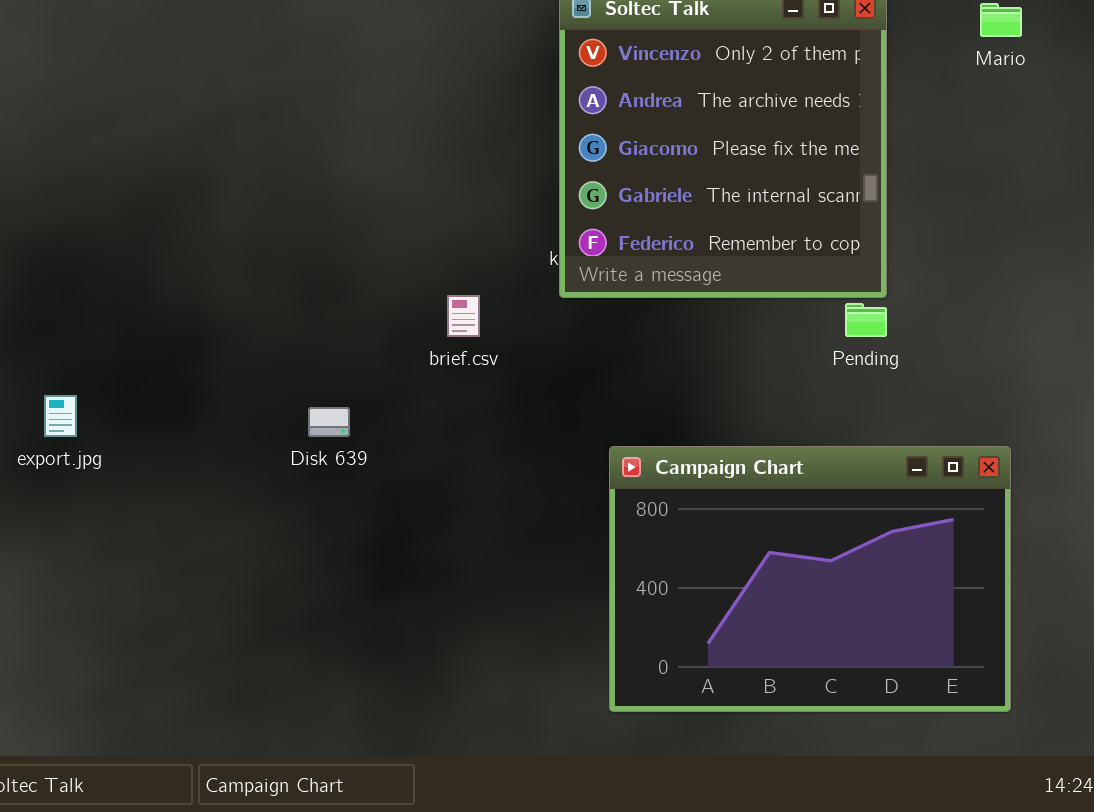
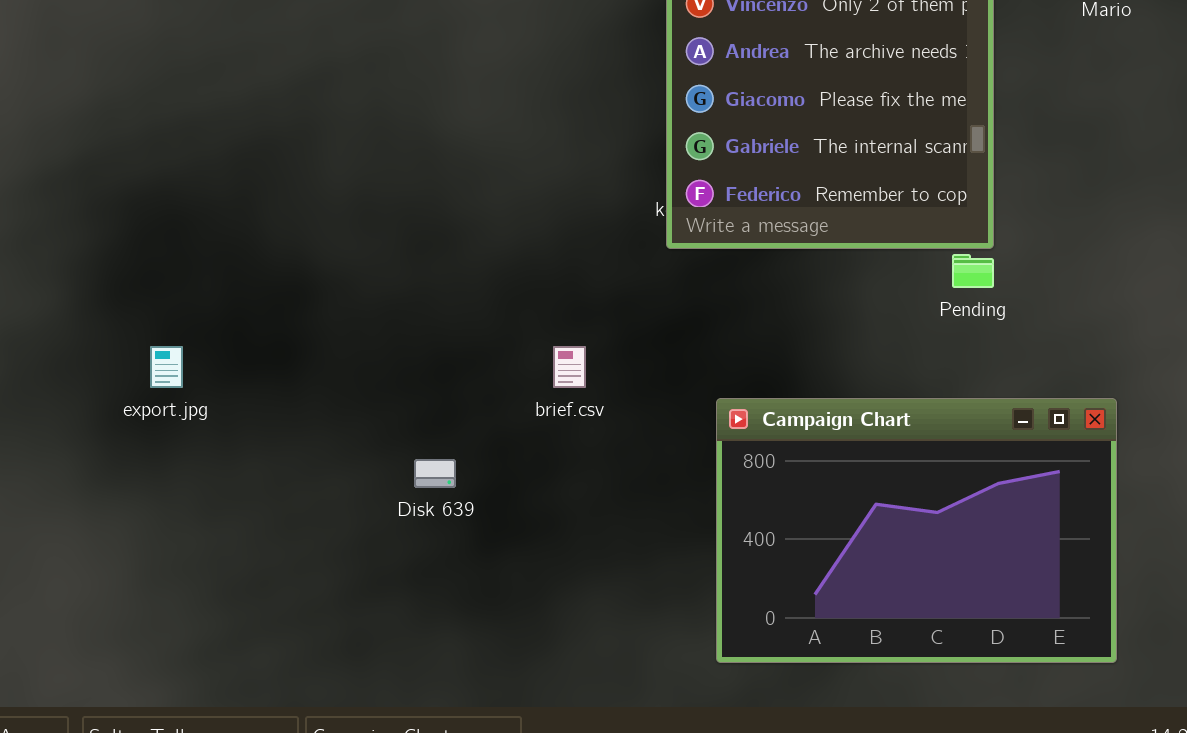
brief.csv: [447,295,480,337] -> [553,346,586,388], moved
Disk 639: [308,407,350,437] -> [414,459,456,488], moved

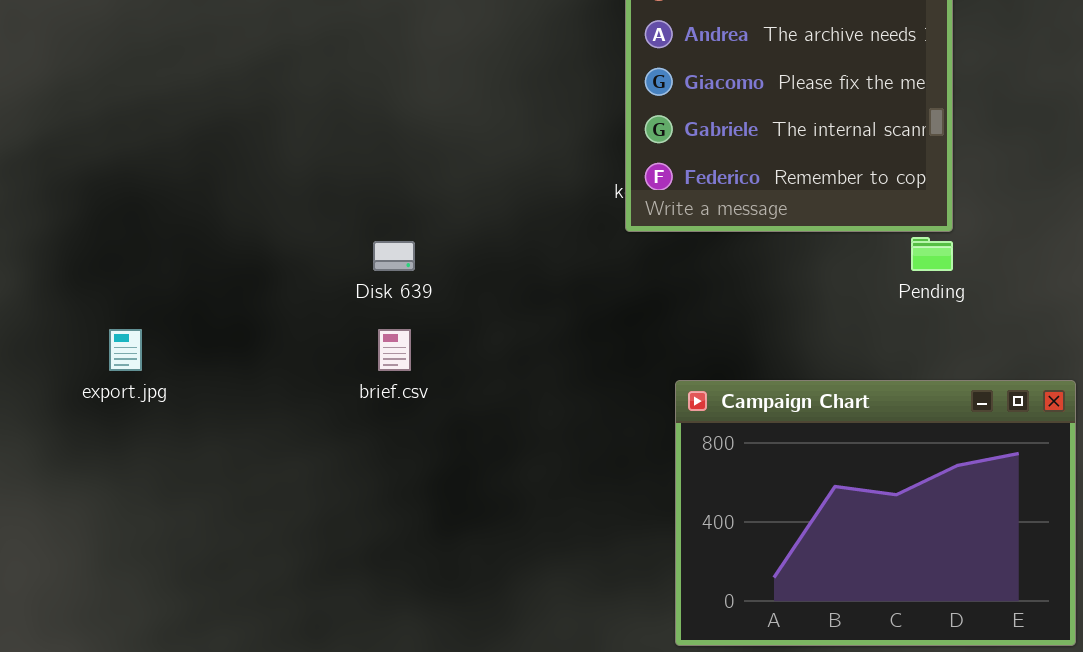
brief.csv: [553,346,586,388] -> [378,329,411,371], moved
Disk 639: [414,459,456,488] -> [373,241,415,271], moved

